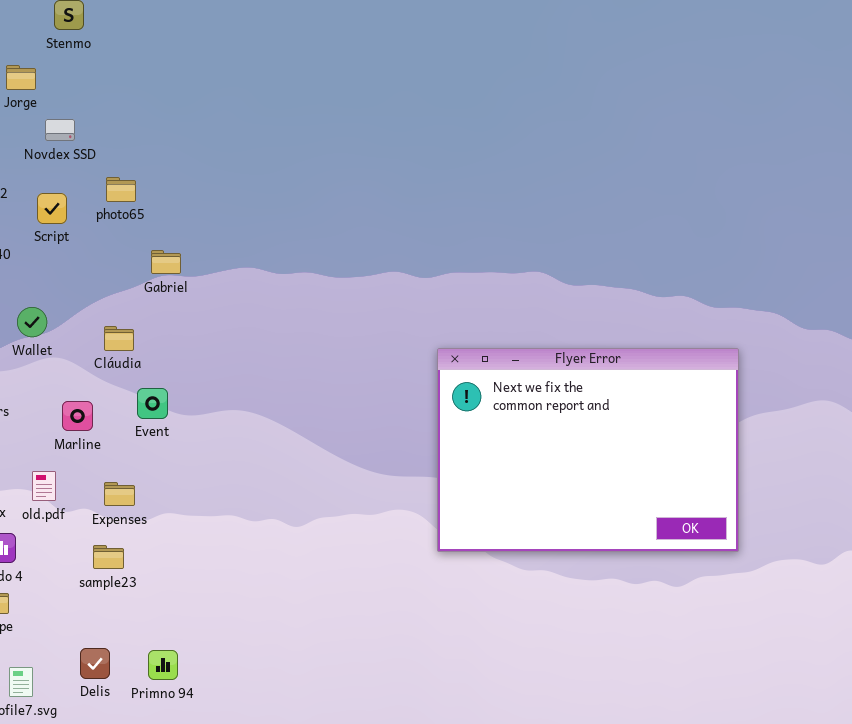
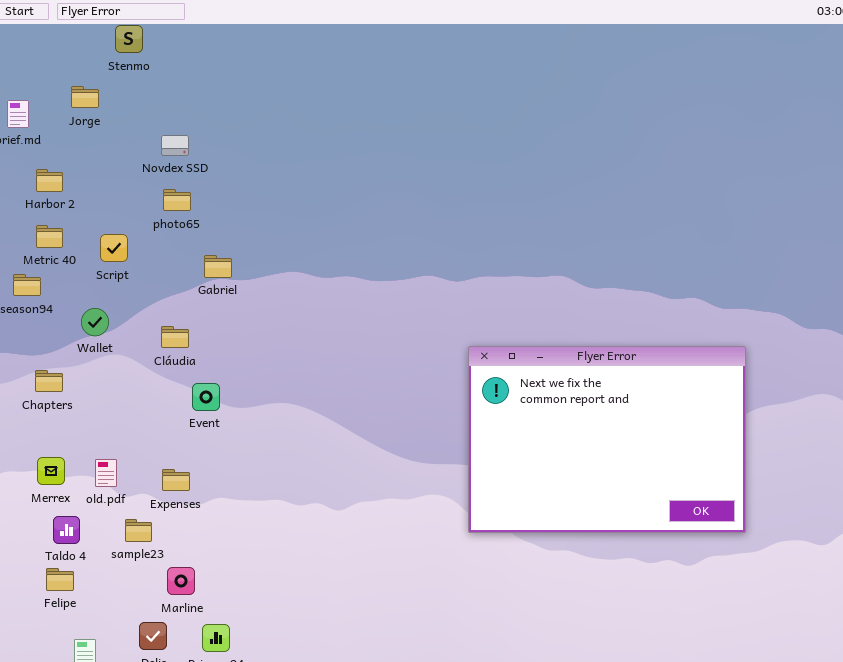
Novdex SSD: [45,119,75,141] -> [161,135,189,156], moved
Script: [37,193,67,224] -> [100,234,128,262], moved
Marline: [62,401,93,431] -> [167,567,195,595], moved
sample23: [93,545,124,569] -> [125,519,152,542], moved

